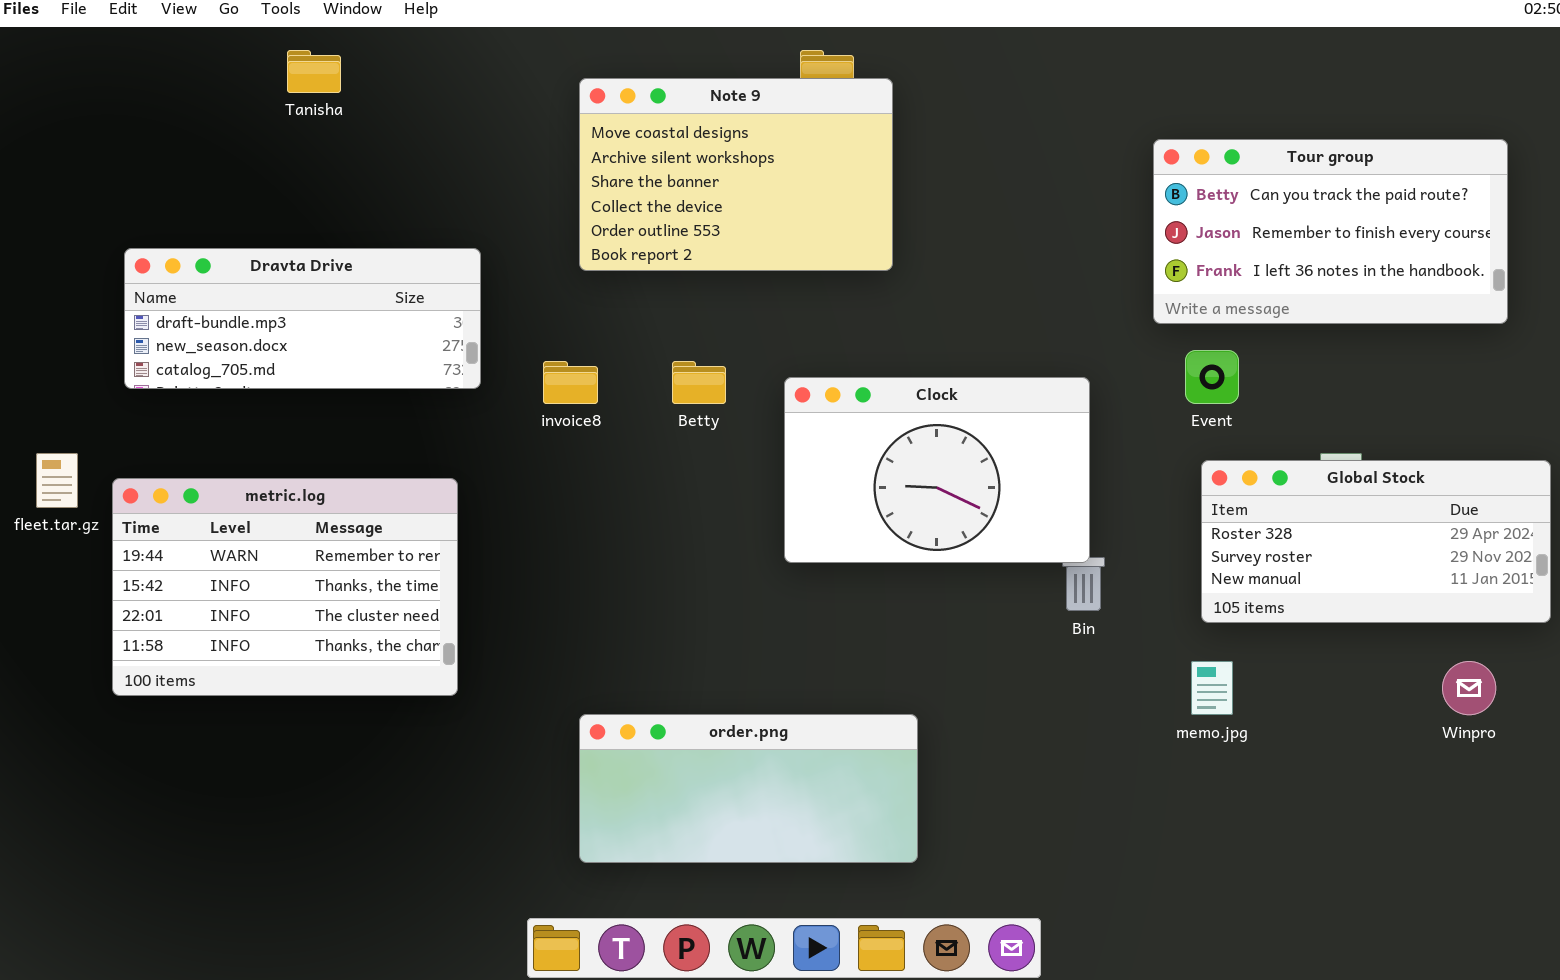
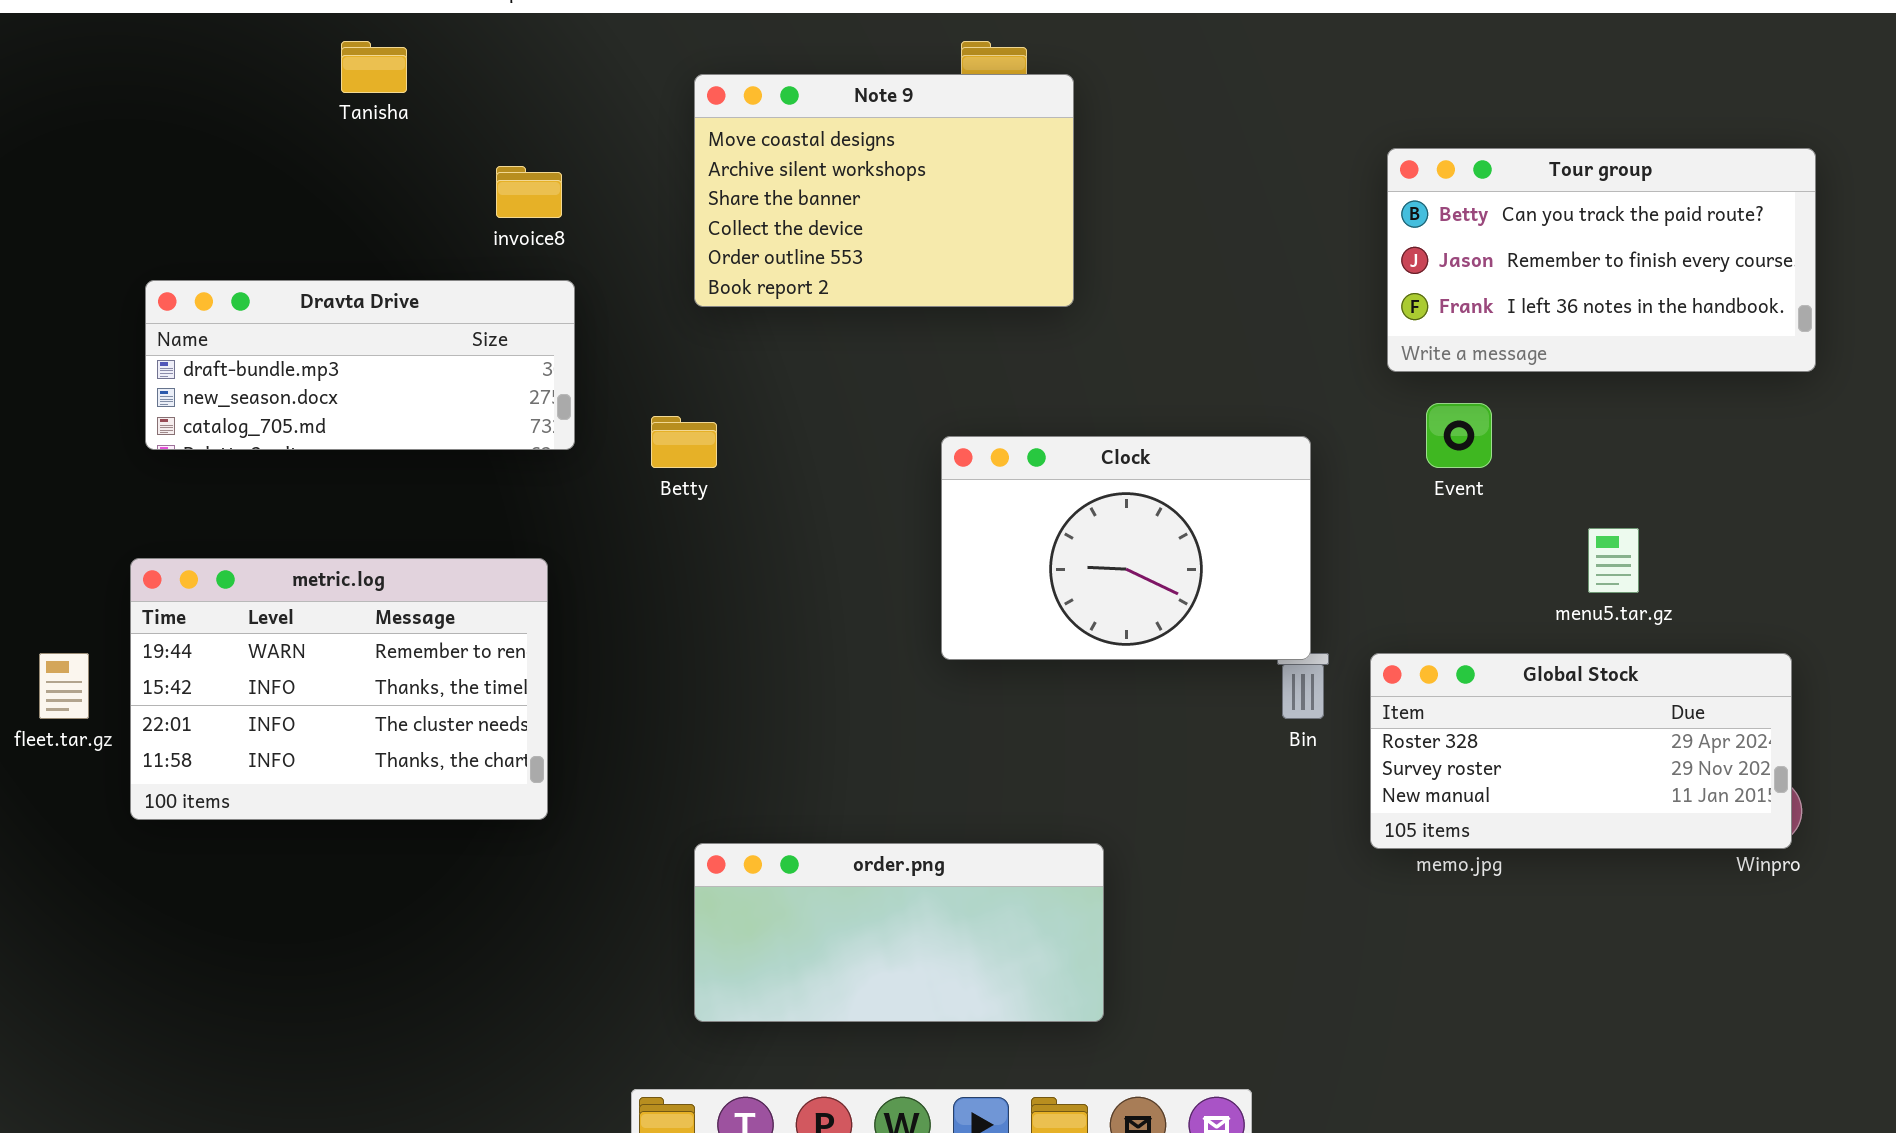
invoice8: [543,361,598,404] -> [496,166,562,218], moved
Betty: [672,361,726,404] -> [651,416,717,468], moved
fleet.tar.gz: [36,453,78,508] -> [39,653,89,719], moved
Global Stock: [1201,460,1551,623] -> [1370,653,1792,849], moved

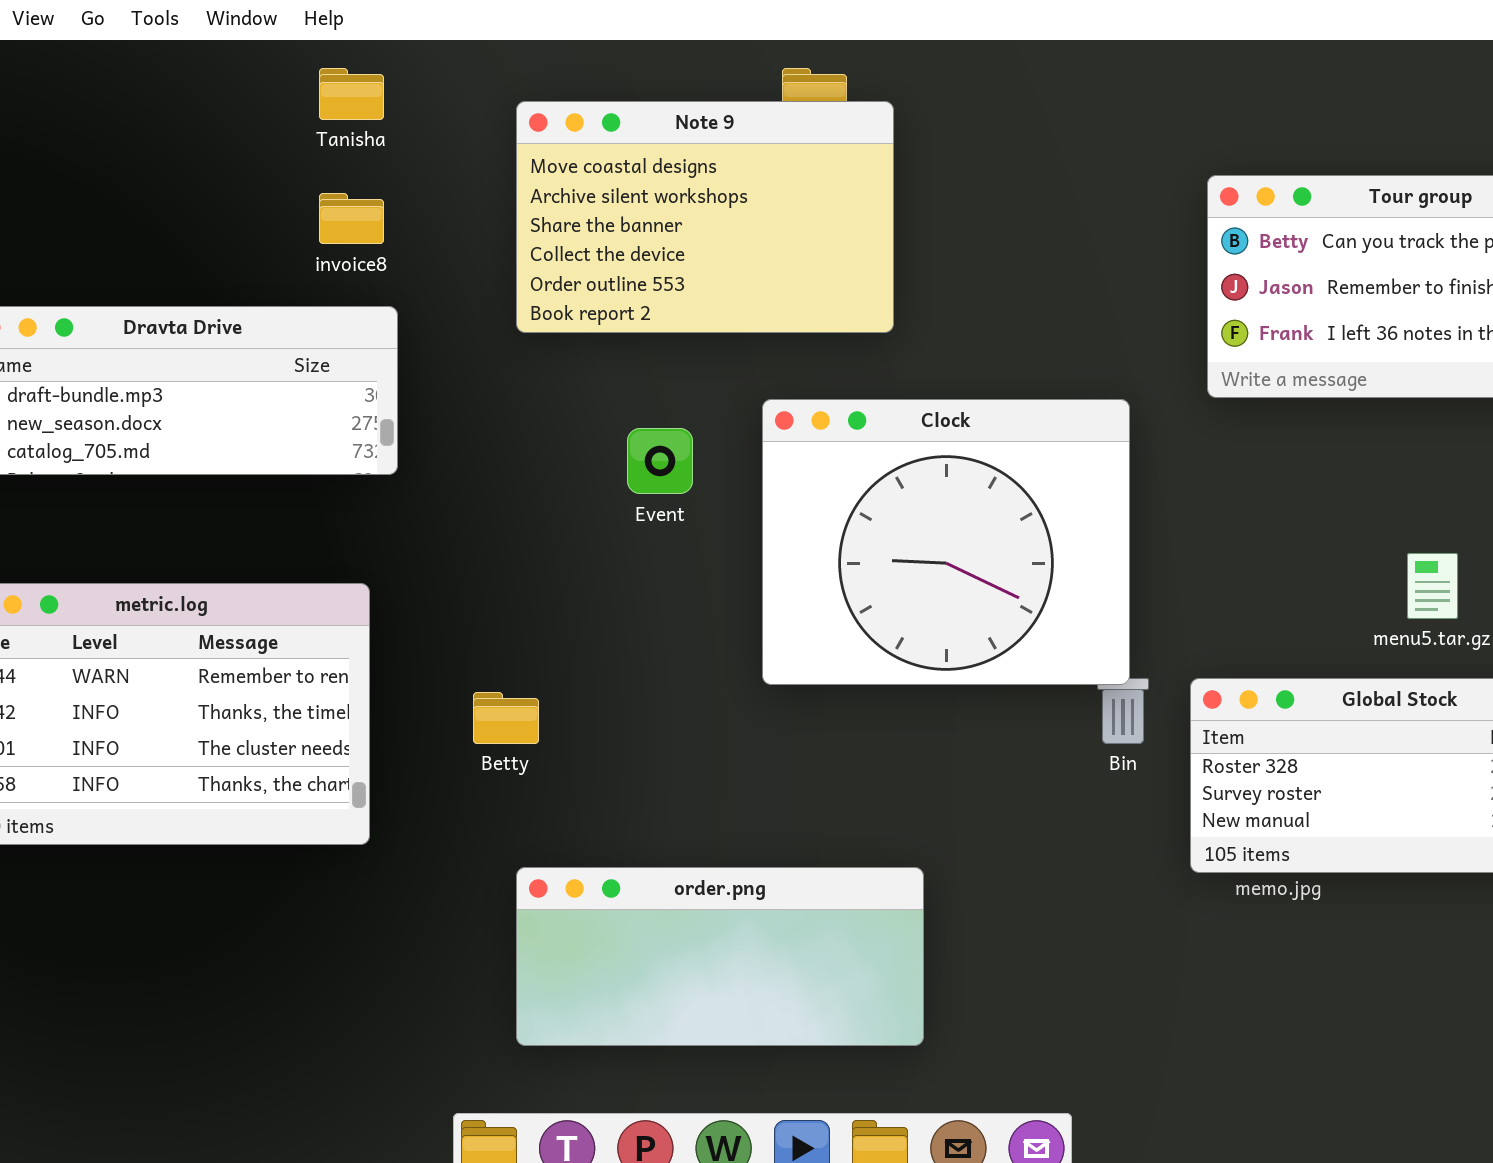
Tanisha: [341,41,407,93] -> [319,68,384,120], moved
Event: [1426,403,1492,468] -> [627,428,693,494], moved
Betty: [651,416,717,468] -> [473,692,539,744], moved
Clock: [941,436,1311,660] -> [762,399,1130,685], resized

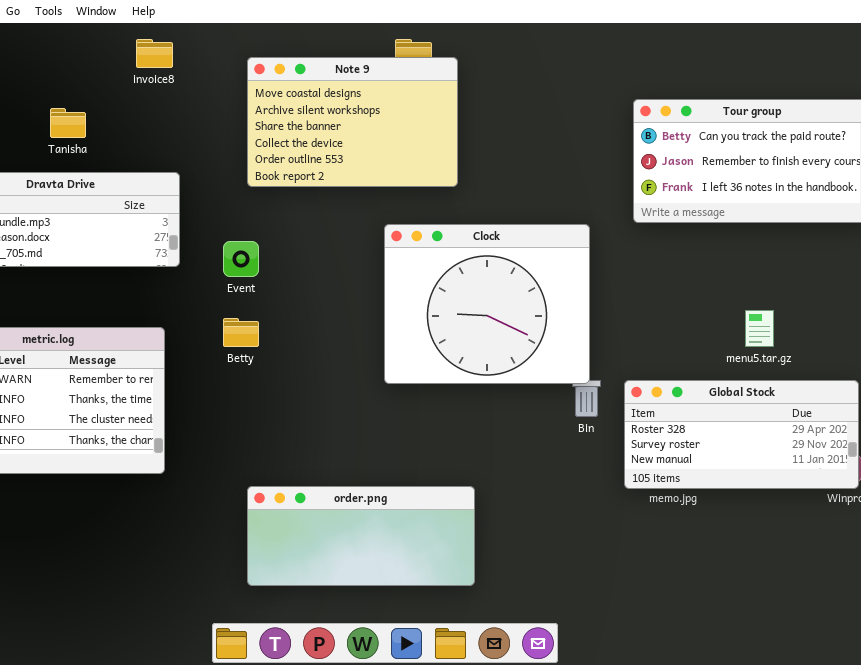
Tanisha: [319,68,384,120] -> [50,108,86,138], moved
invoice8: [319,193,384,244] -> [136,39,173,68], moved
Event: [627,428,693,494] -> [223,241,259,277], moved
Betty: [473,692,539,744] -> [223,318,259,347], moved

